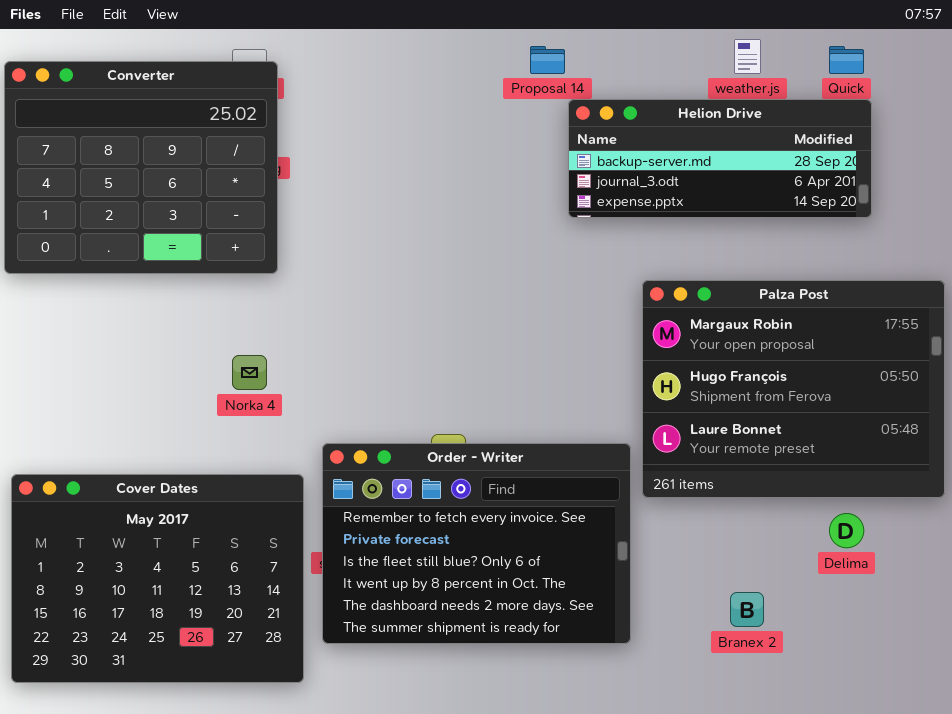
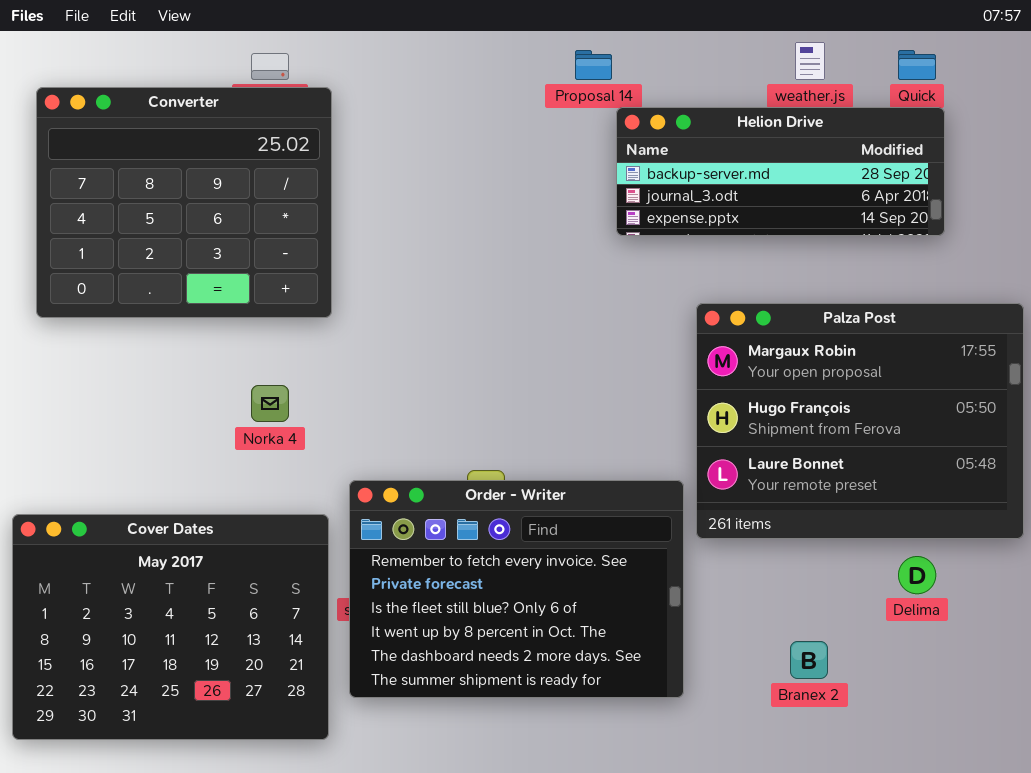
Converter: [4,61,278,274] -> [36,87,332,318], moved

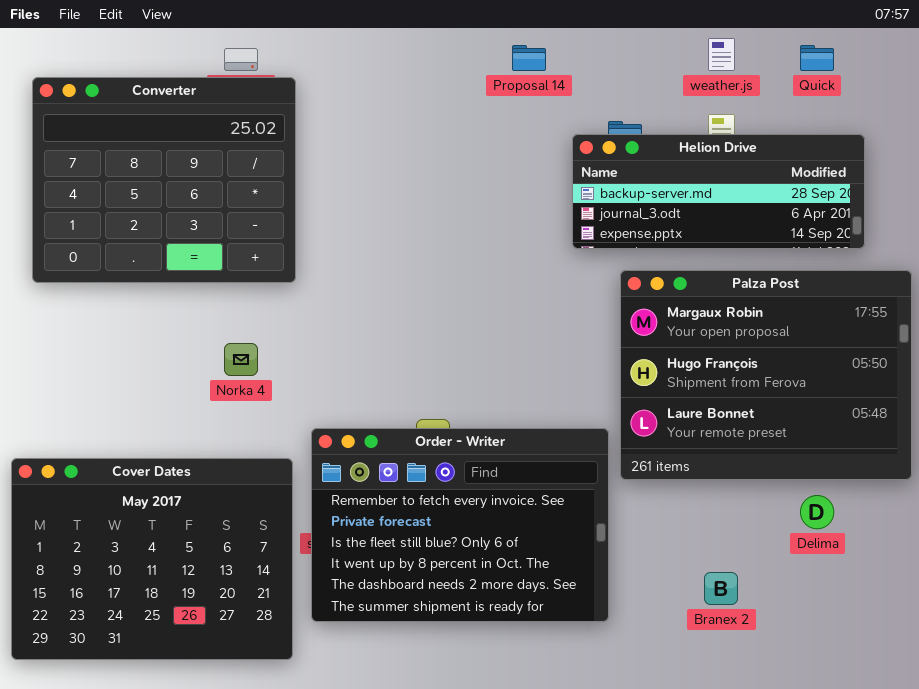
Helion Drive: [616,107,945,236] -> [572,134,865,249], moved

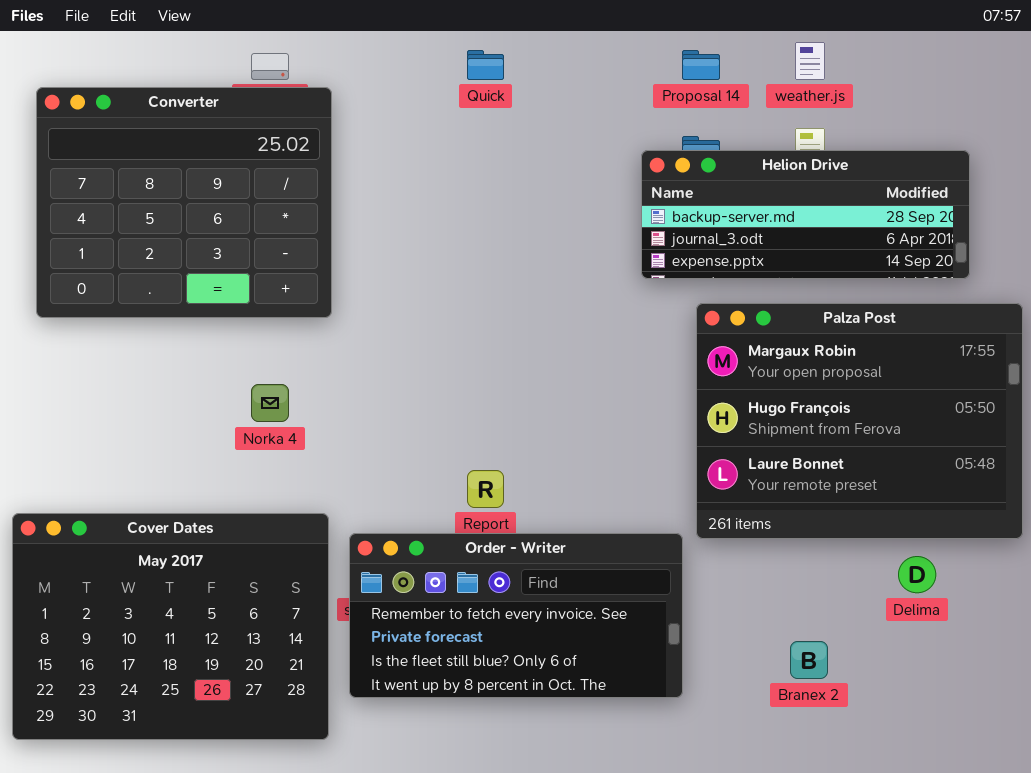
Proposal 14: [512,45,546,71] -> [682,50,720,80], moved
Quick: [800,45,834,71] -> [467,50,504,80], moved
Order - Writer: [311,428,609,622] -> [349,533,683,698], resized

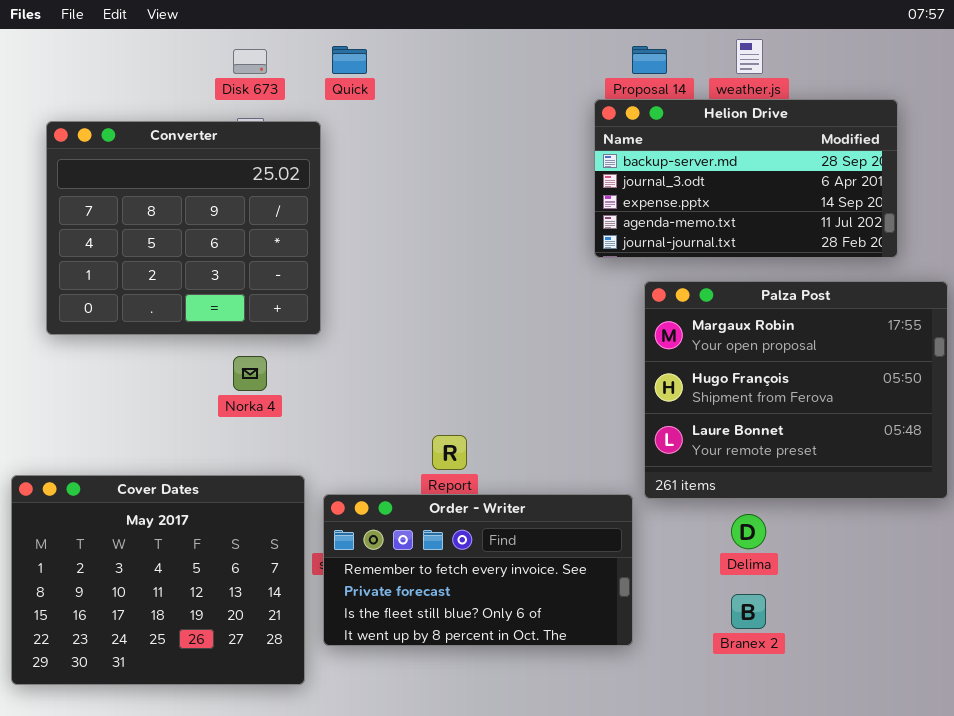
Quick: [467,50,504,80] -> [332,46,367,74], moved
Converter: [36,87,332,318] -> [46,121,321,335], moved
Helion Drive: [641,150,970,279] -> [594,99,898,258], resized
Delima: [898,556,936,593] -> [731,514,766,549], moved

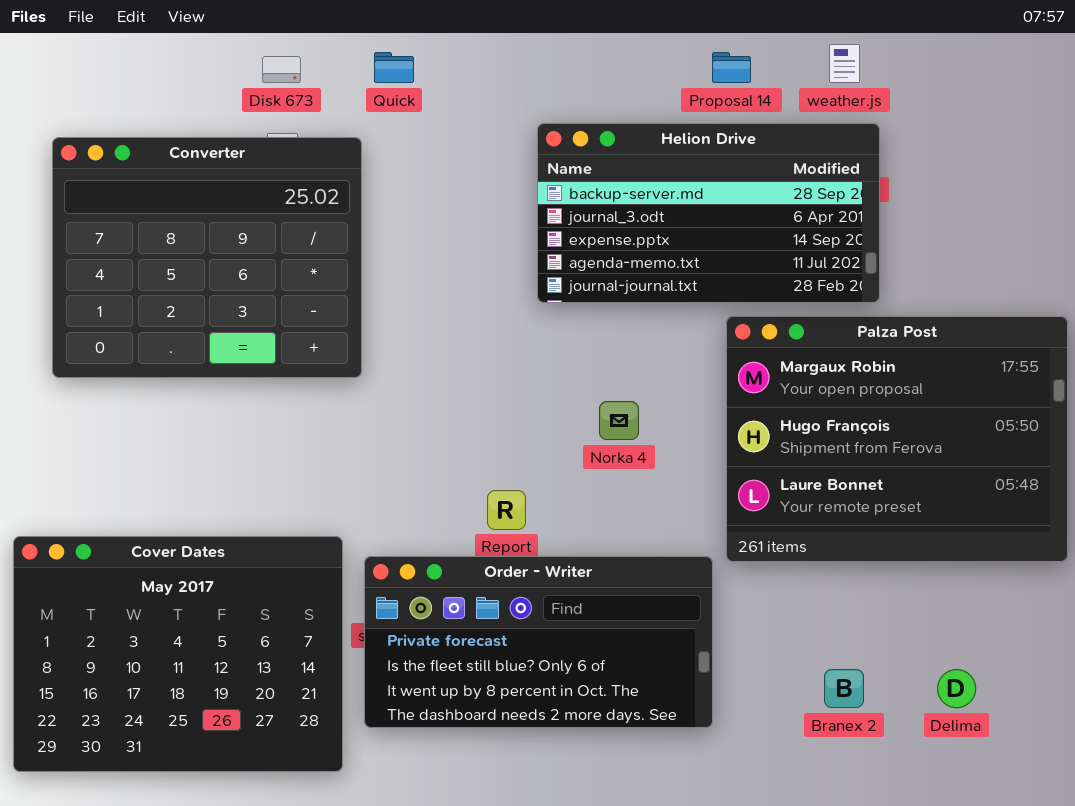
Helion Drive: [594,99,898,258] -> [537,123,880,303], moved
Norka 4: [233,356,267,391] -> [599,401,639,440], moved
Order - Writer: [323,494,633,646] -> [364,556,713,728], scrolled down 1 row
Delima: [731,514,766,549] -> [937,669,976,708], moved

